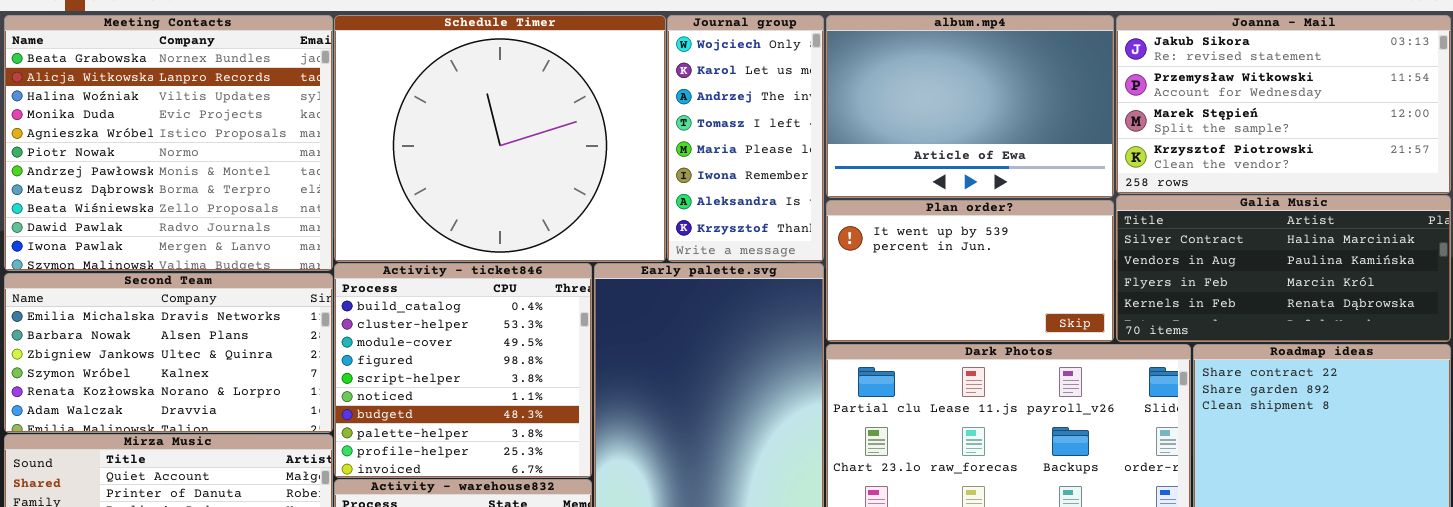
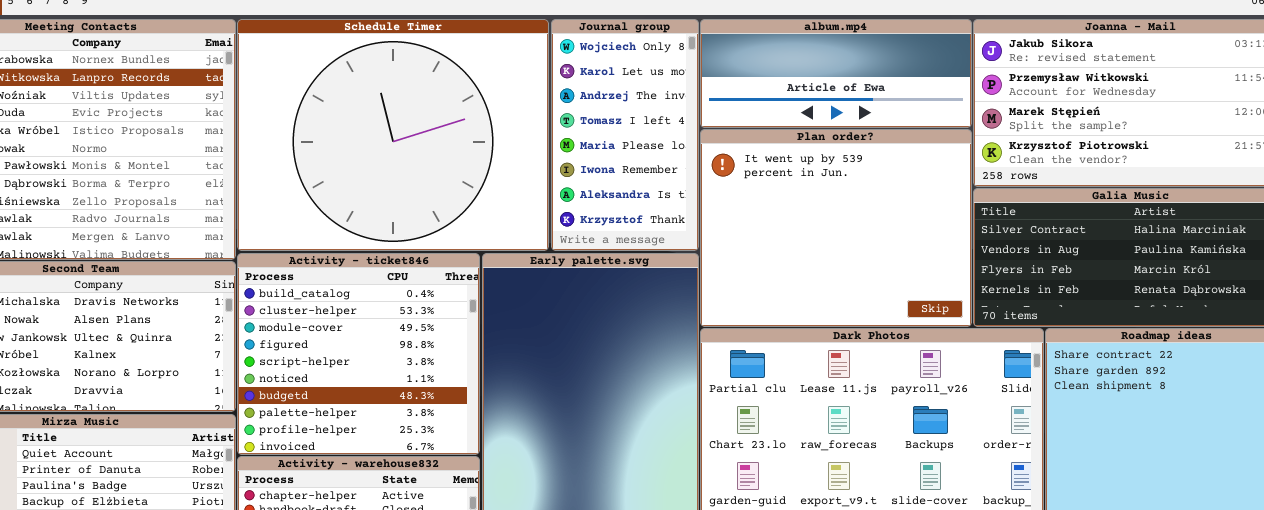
album.mp4: [826,15,1114,198] -> [700,19,972,128], resized
Plan order?: [826,200,1114,342] -> [700,129,972,327], resized

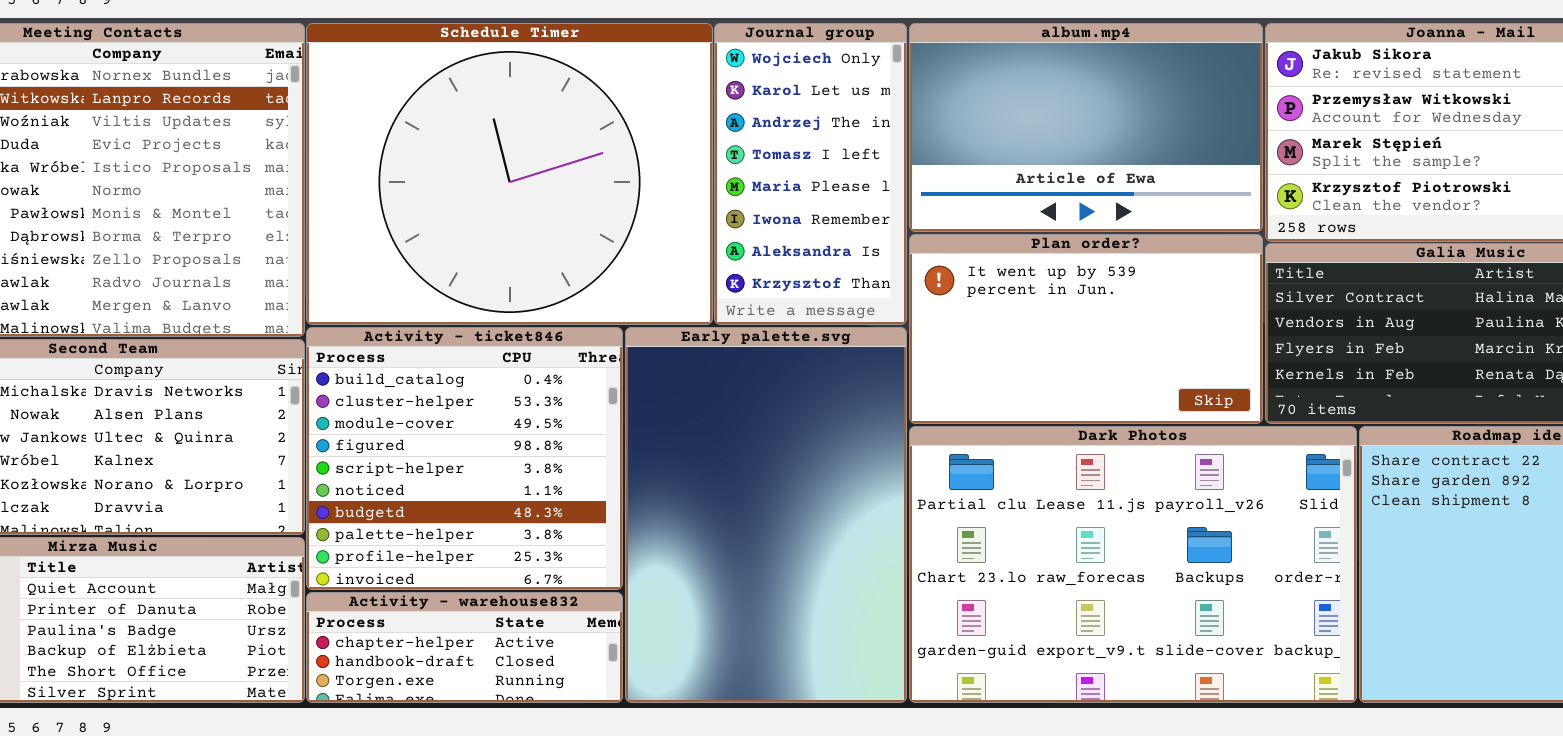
album.mp4: [700,19,972,128] -> [909,23,1263,232], resized
Plan order?: [700,129,972,327] -> [909,234,1263,424], resized

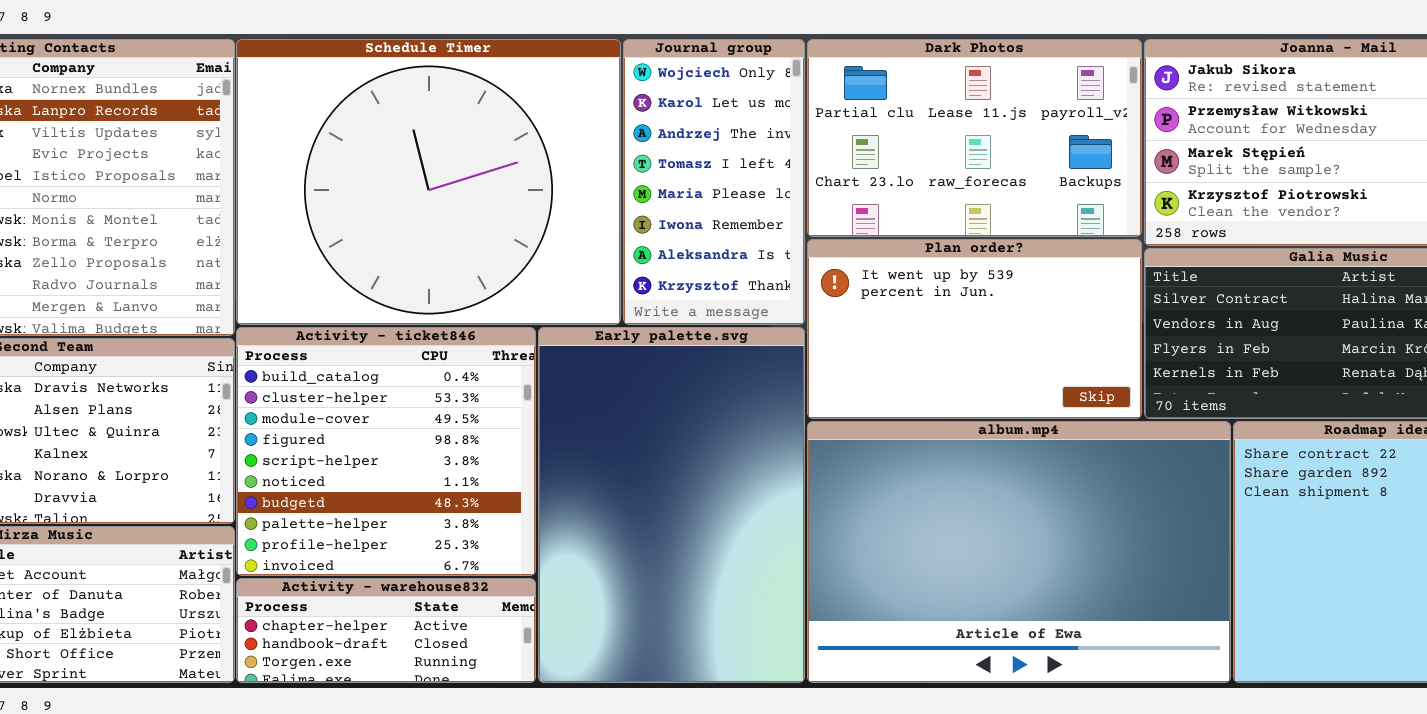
album.mp4: [909,23,1263,232] -> [807,421,1231,683], moved, resized
Dark Photos: [909,426,1357,703] -> [807,39,1142,237], moved, resized

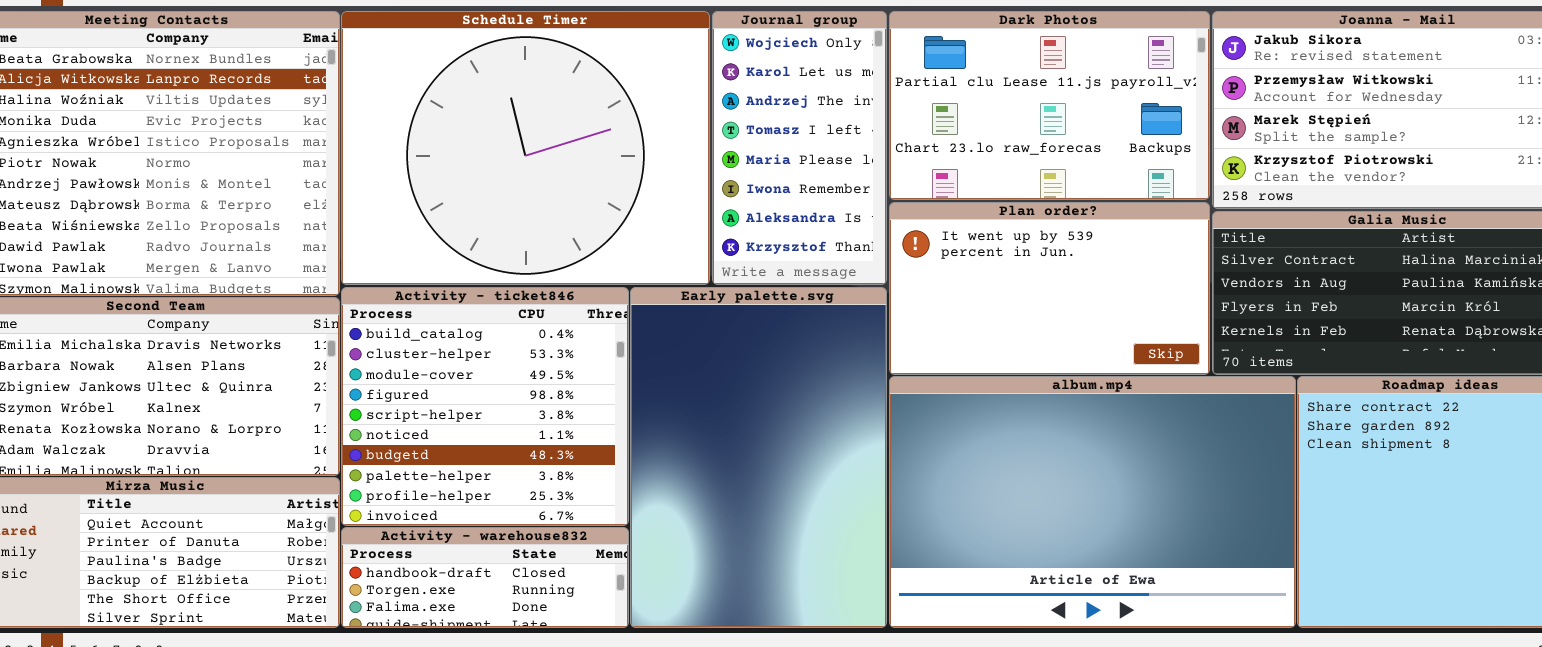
Activity - warehouse832: [236,578,536,683] -> [341,527,629,628], scrolled down 1 row

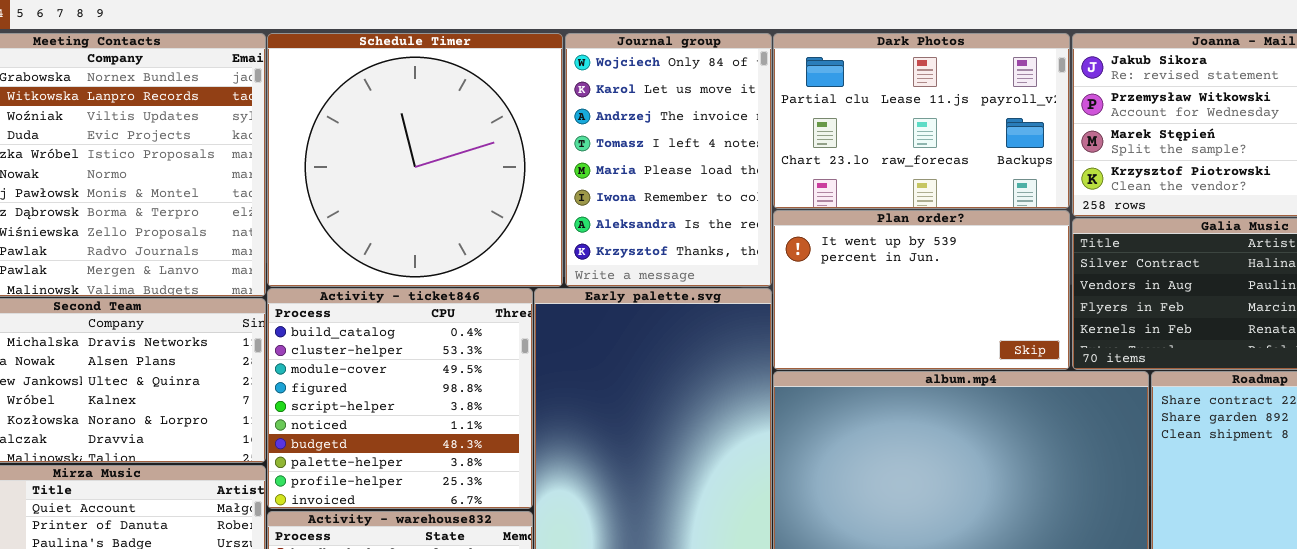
Schedule Timer: [341,11,710,285] -> [267,33,563,287], resized
Journal group: [712,11,887,285] -> [565,33,772,287], resized

